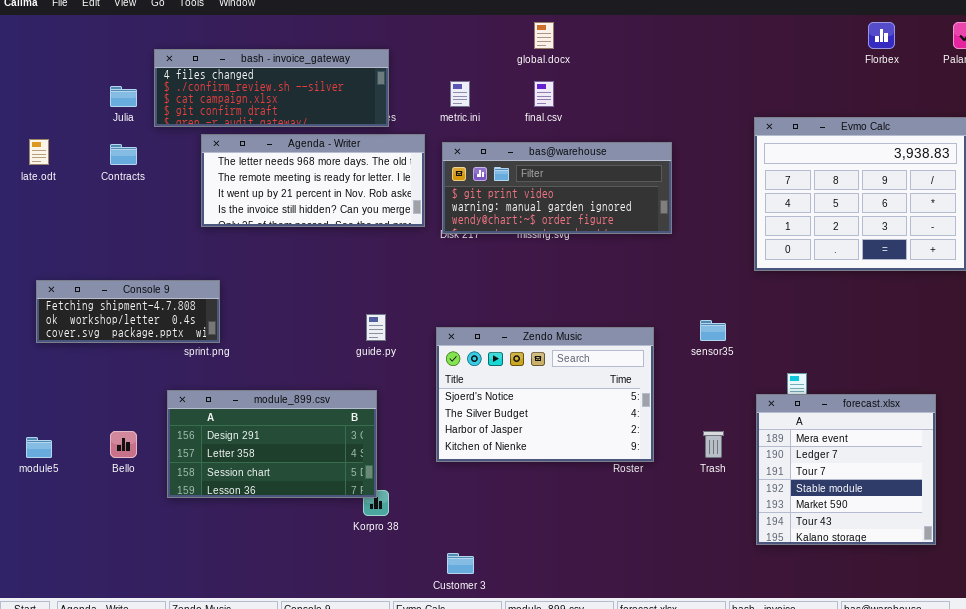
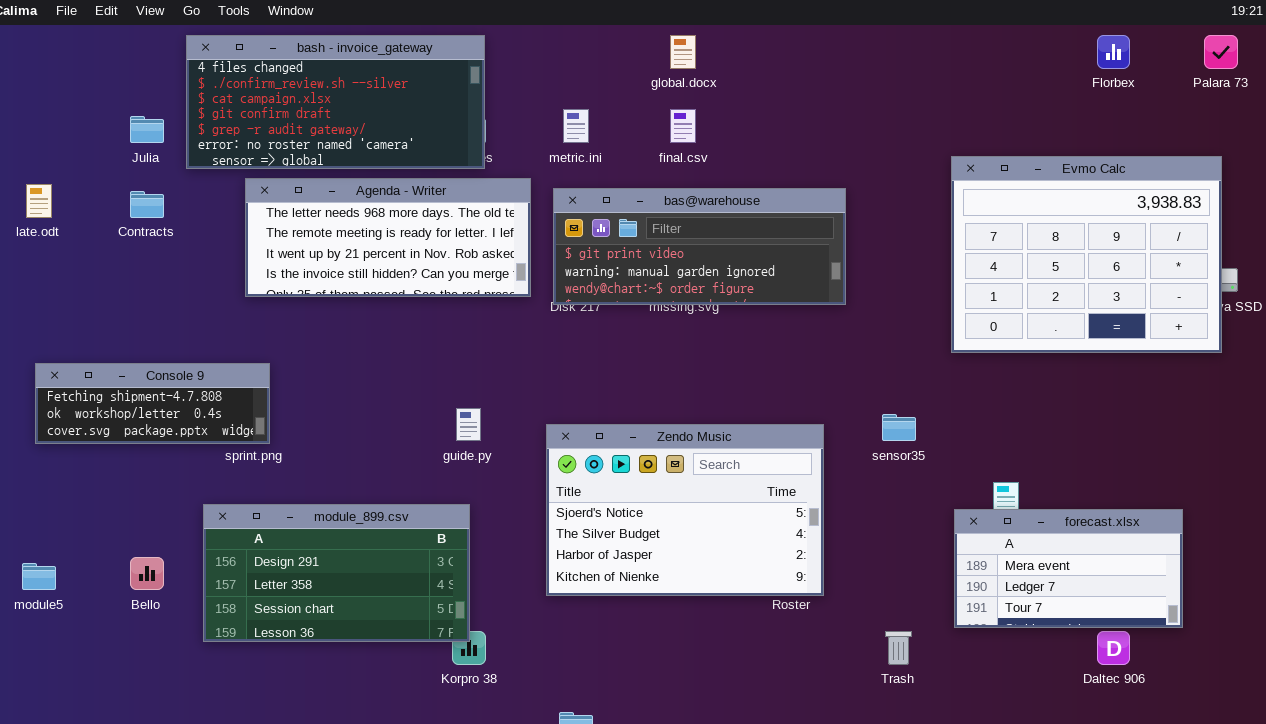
bash - invoice_gateway: [154,49,389,127] -> [186,35,485,169], resized
forecast.xlsx: [756,394,936,545] -> [954,509,1183,628], resized
Trash: [703,431,724,458] -> [885,631,912,665], moved

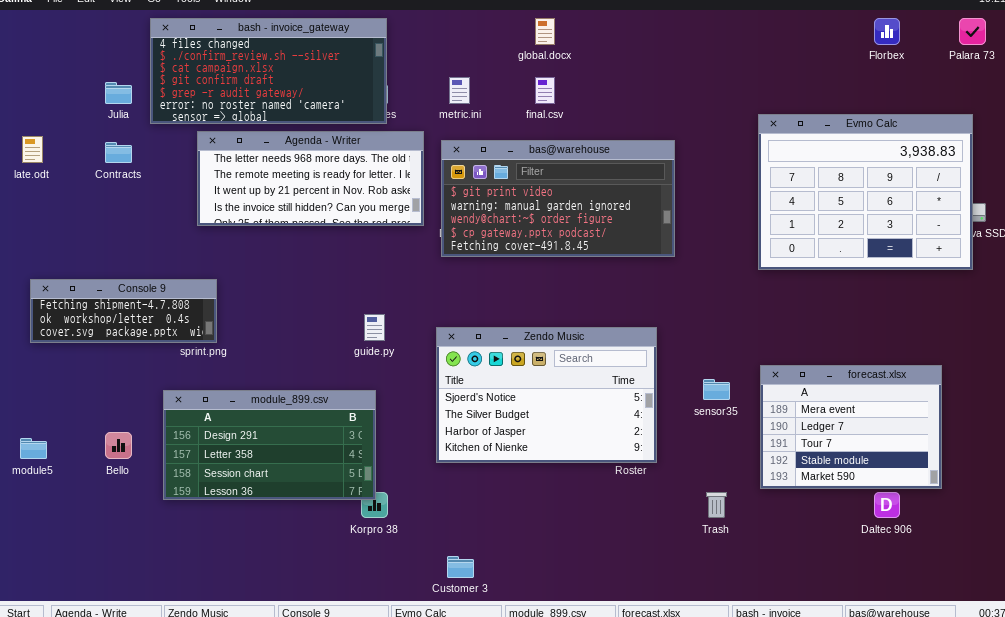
bas@warehouse: [553,188,846,305] -> [441,140,675,257], resized
sensor35: [882,414,916,441] -> [703,379,730,400], moved
forecast.xlsx: [954,509,1183,628] -> [760,365,942,489], resized

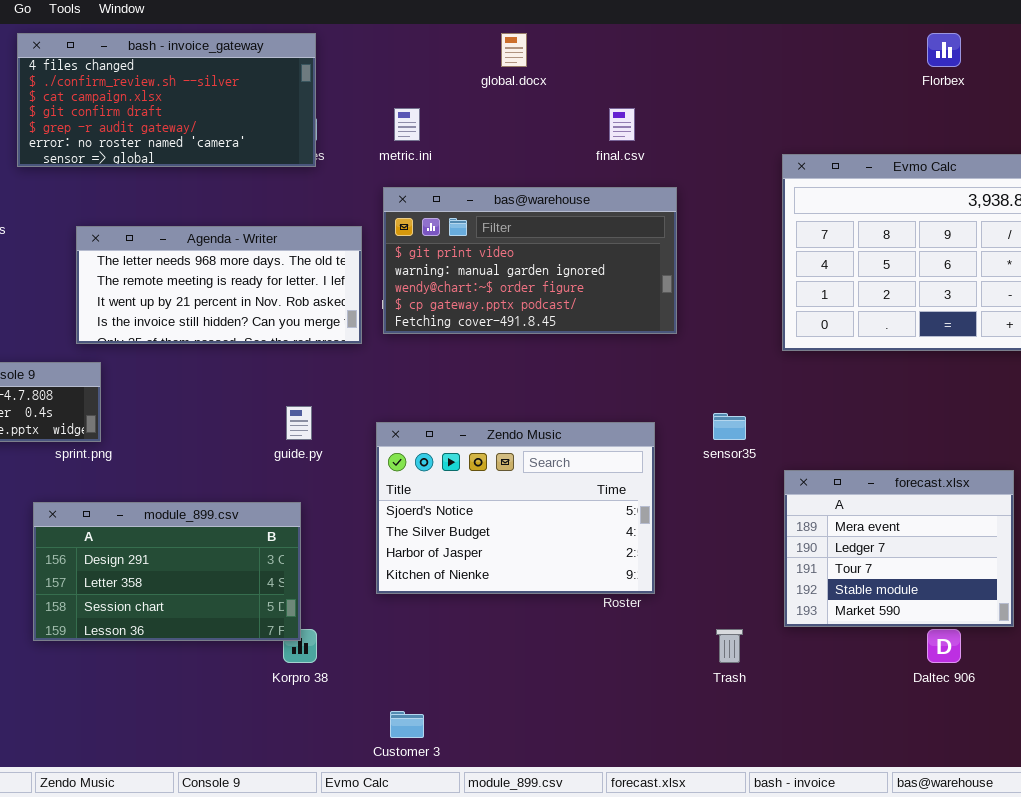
final.csv: [535,77,555,104] -> [609,108,635,141], moved
Agenda - Writer: [197,131,424,226] -> [76,226,362,344], moved
sensor35: [703,379,730,400] -> [713,413,746,440], moved

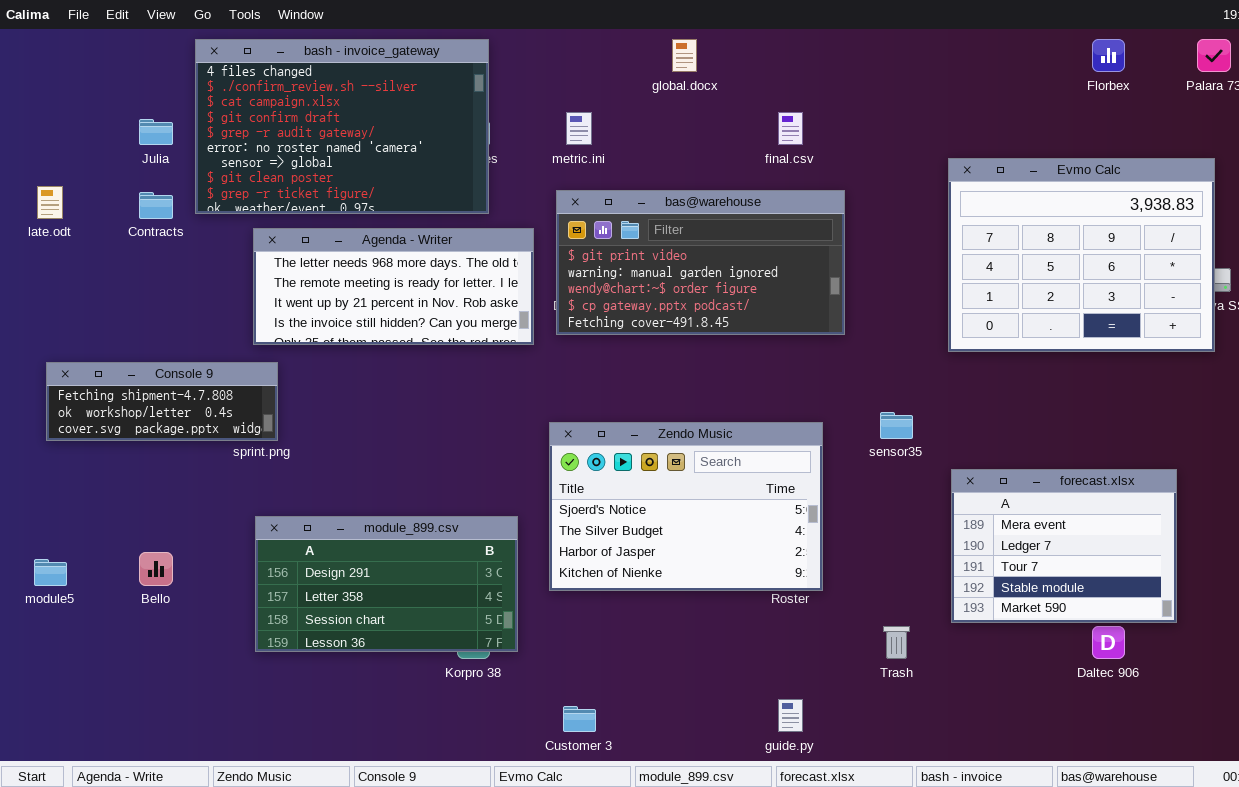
bash - invoice_gateway: [17,33,316,167] -> [195,39,489,214], resized
guide.py: [286,406,312,440] -> [778,699,803,732], moved
module_899.csv: [33,502,301,641] -> [255,516,518,652], moved

